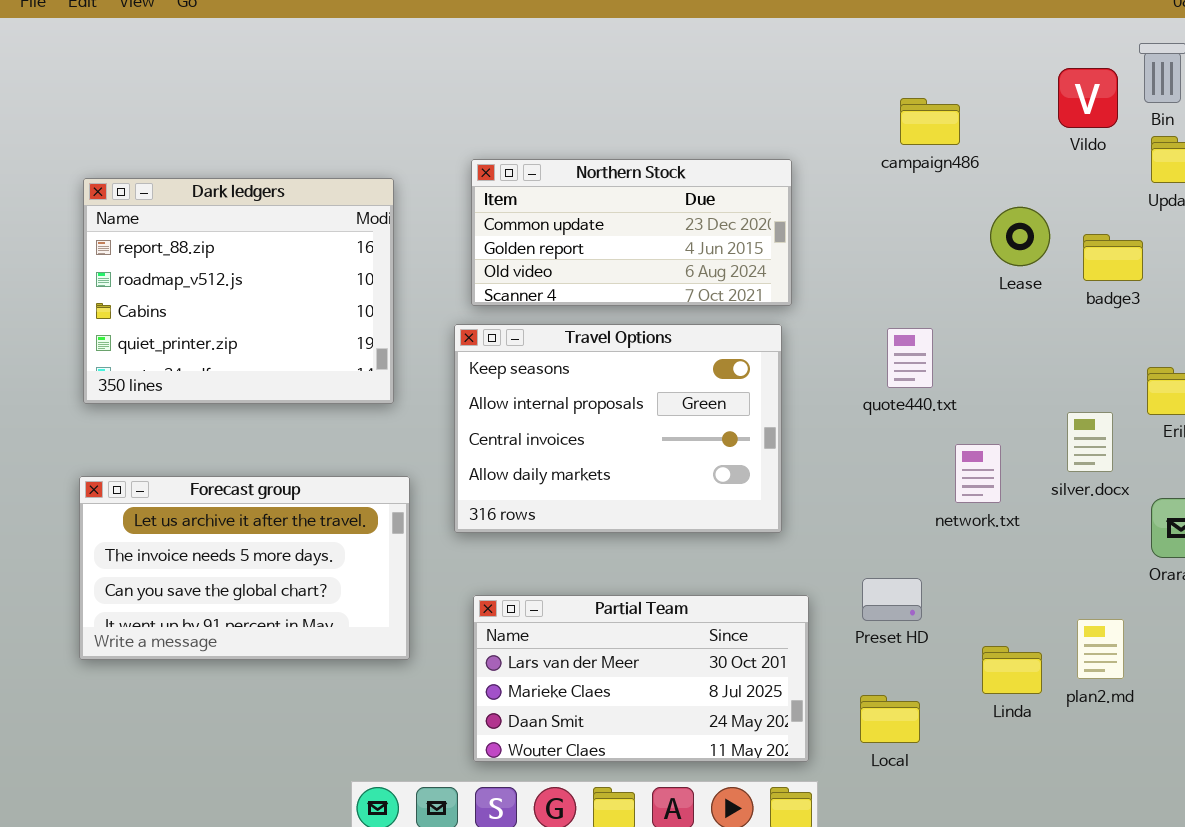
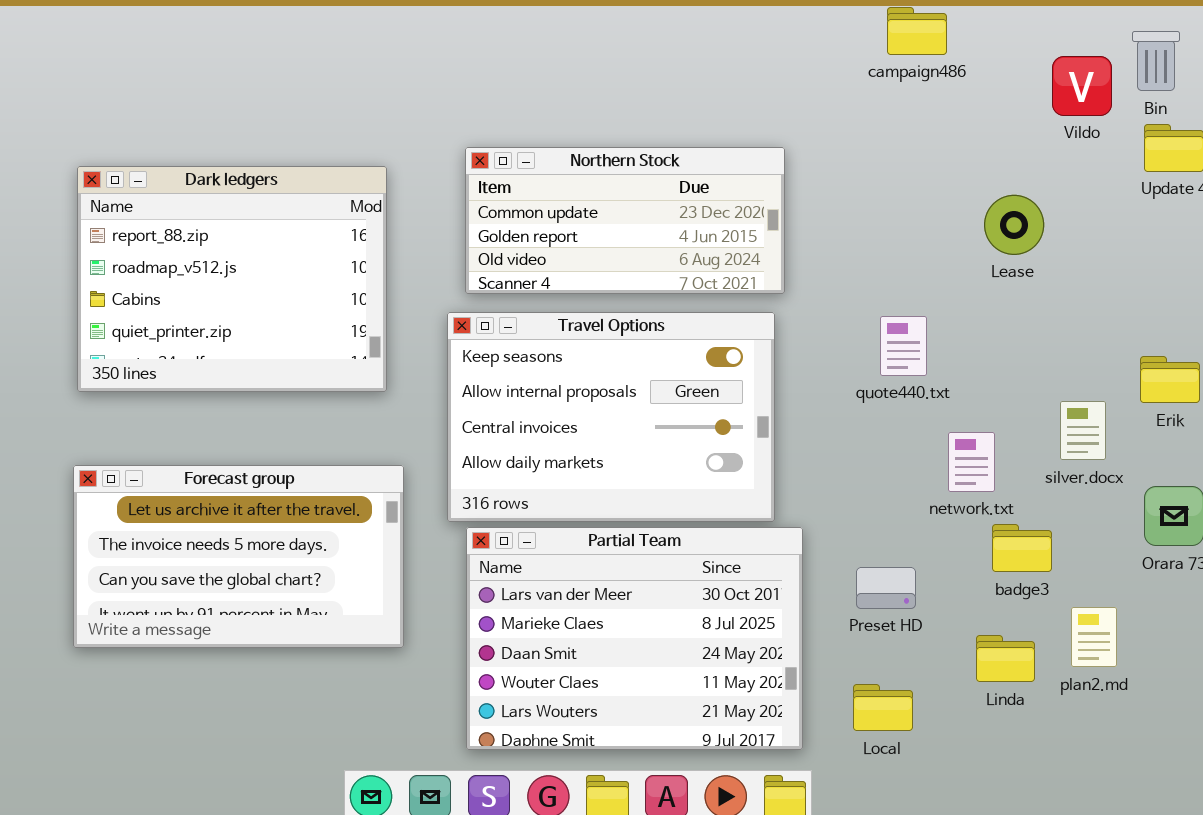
campaign486: [900,98,960,145] -> [887,7,947,55], moved
badge3: [1083,234,1143,281] -> [992,524,1052,572], moved
Partial Team: [473,595,809,762] -> [466,527,803,750], resized

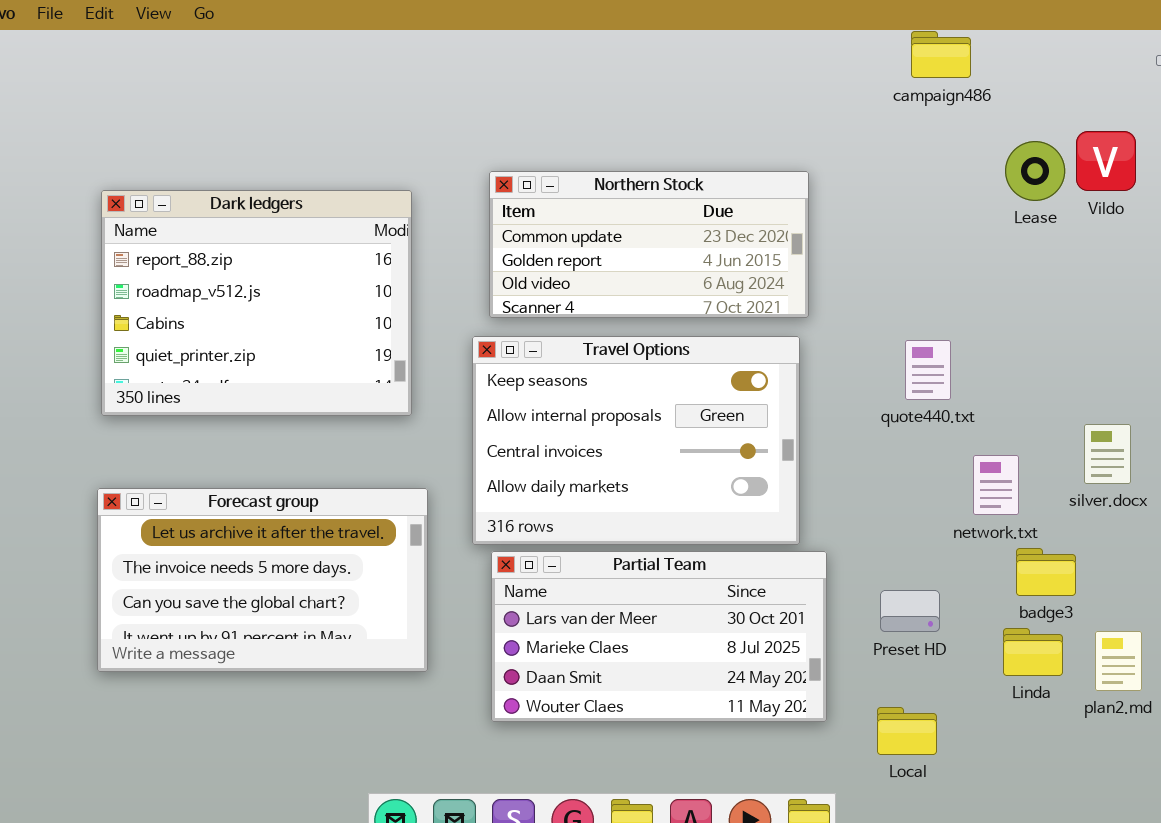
Vildo: [1052,56,1112,116] -> [1076,131,1136,191], moved
Lease: [984,195,1044,255] -> [1005,141,1065,201], moved
Partial Team: [466,527,803,750] -> [491,551,827,722], resized
Linda: [976,635,1035,682] -> [1003,628,1063,676], moved

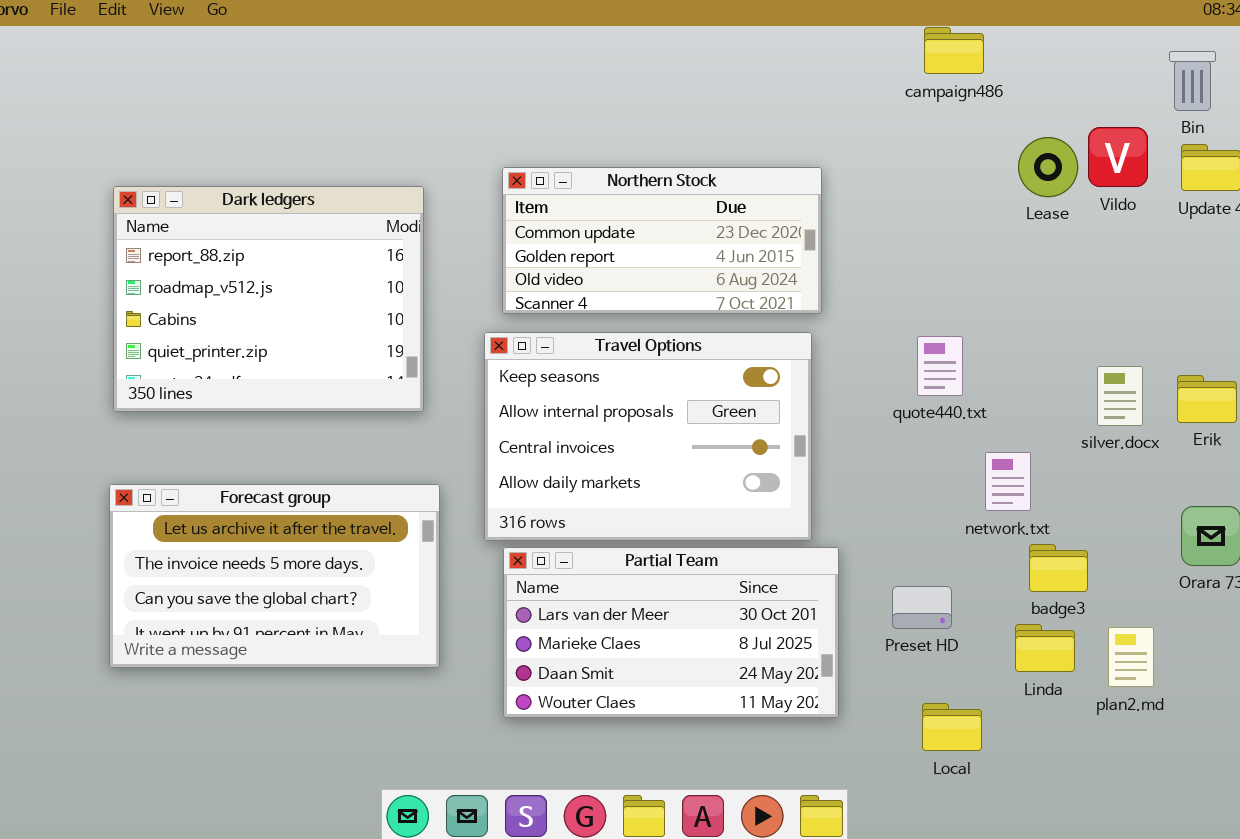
silver.docx: [1084,424,1131,484] -> [1097,366,1143,426], moved
Local: [877,707,937,755] -> [922,703,982,751], moved

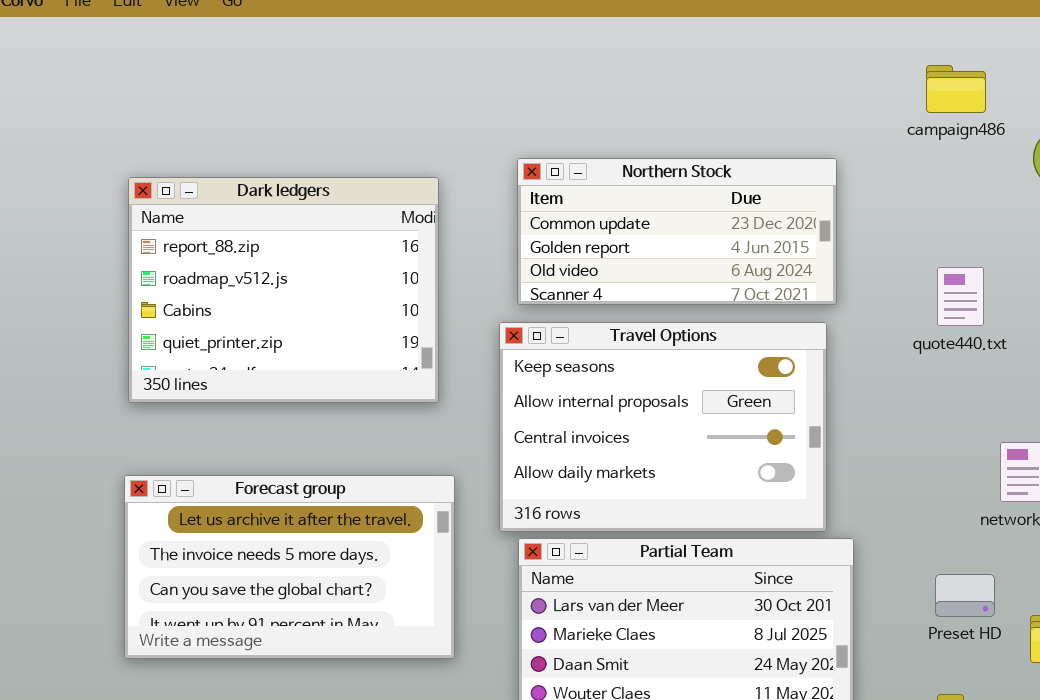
campaign486: [924,27,984,74] -> [926,65,986,113], moved
quote440.txt: [917,336,963,396] -> [937,267,984,326], moved
Preset HD: [892,586,952,629] -> [935,574,995,617], moved

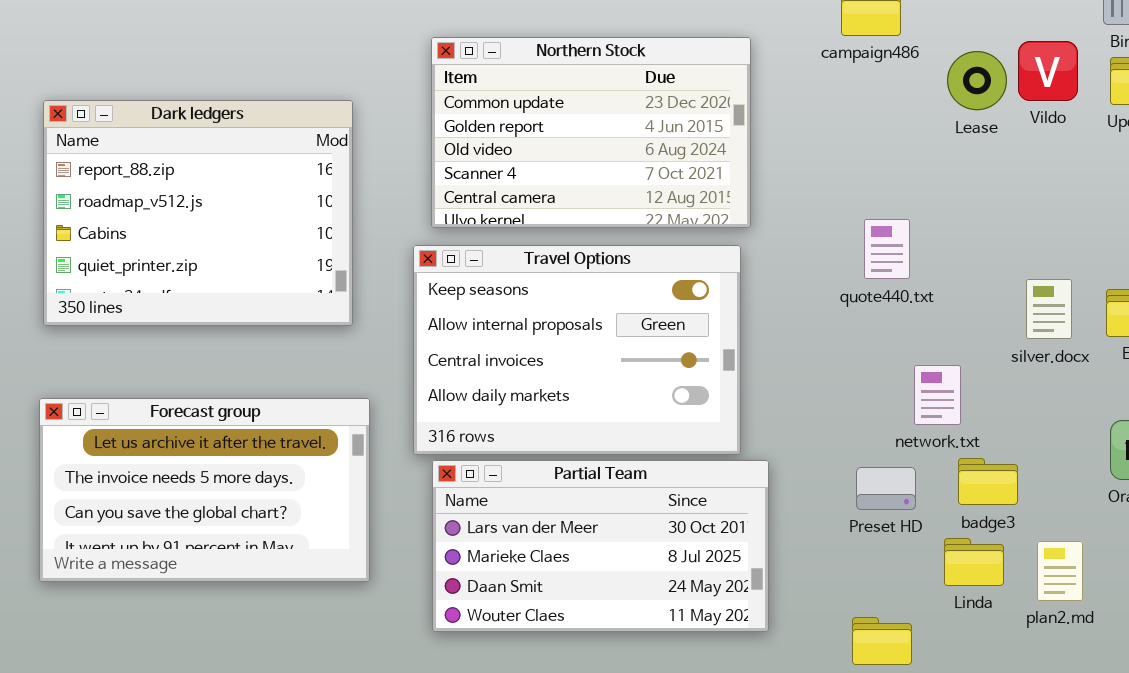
Northern Stock: [517,158,837,305] -> [431,37,751,228], resized
quote440.txt: [937,267,984,326] -> [864,219,910,279], moved
Preset HD: [935,574,995,617] -> [856,467,916,510], moved

